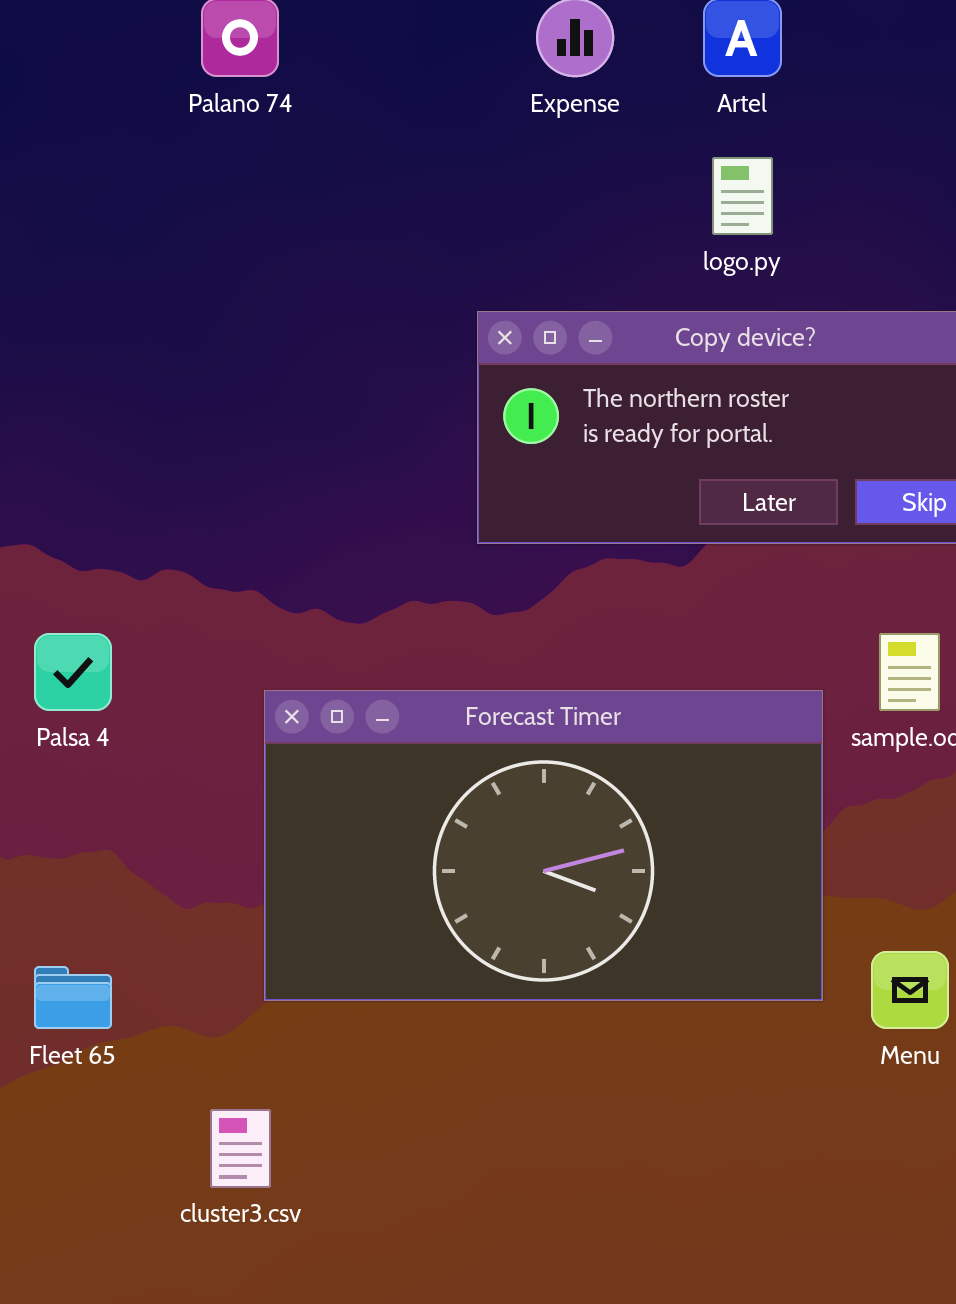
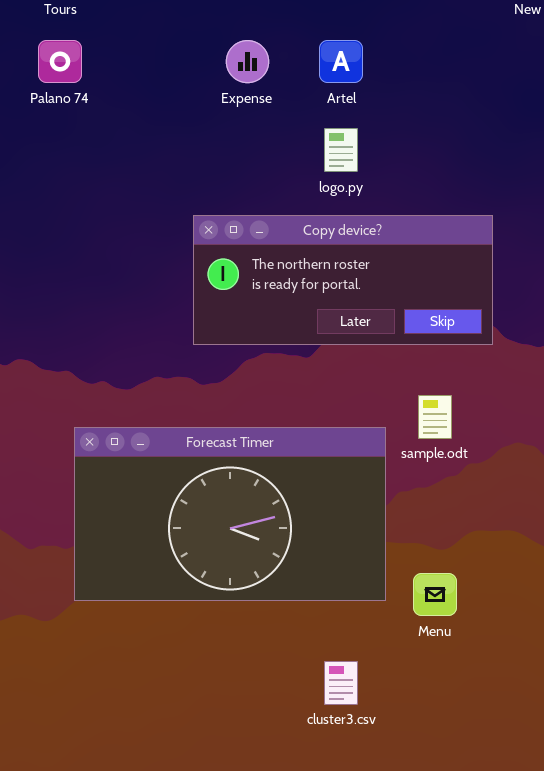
cluster3.csv: [210,1109,271,1188] -> [324,661,358,705], moved

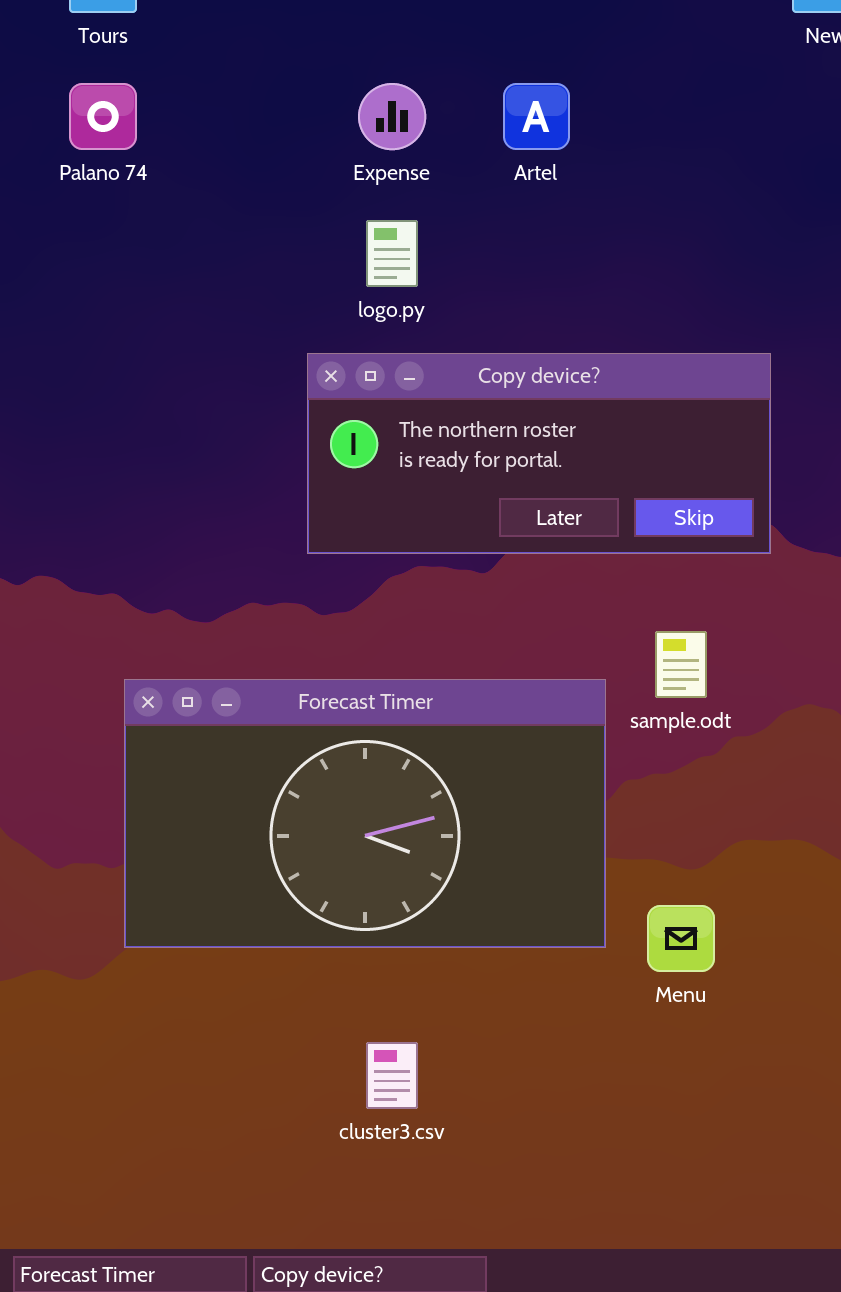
logo.py: [324,128,358,172] -> [366,220,418,287], moved
cluster3.csv: [324,661,358,705] -> [366,1042,418,1109], moved

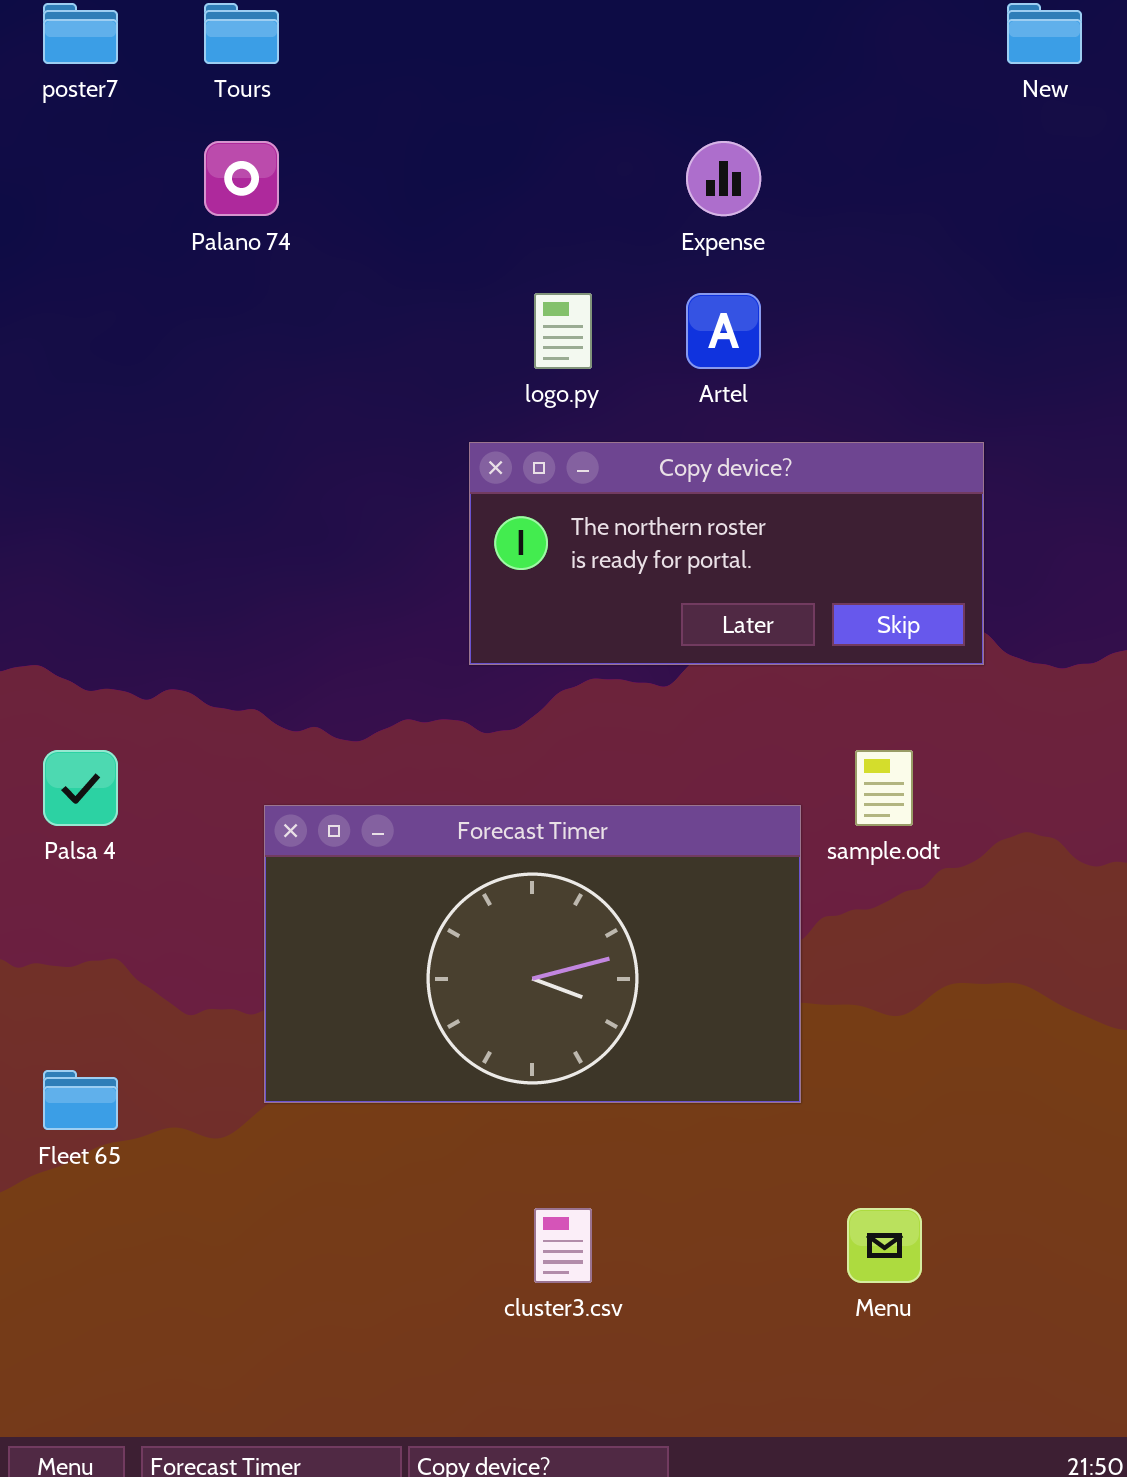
Expense: [358,83,426,150] -> [686,141,761,216], moved
Artel: [503,83,570,150] -> [686,293,761,369], moved
Menu: [647,905,715,972] -> [847,1208,922,1283], moved

